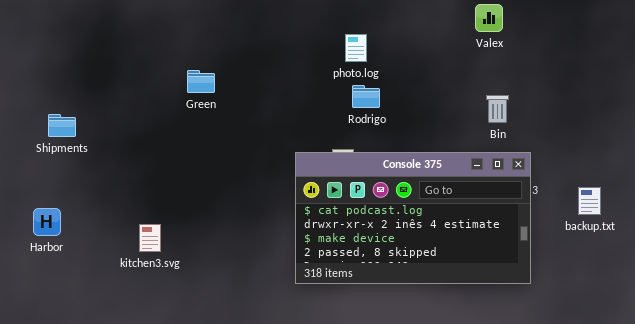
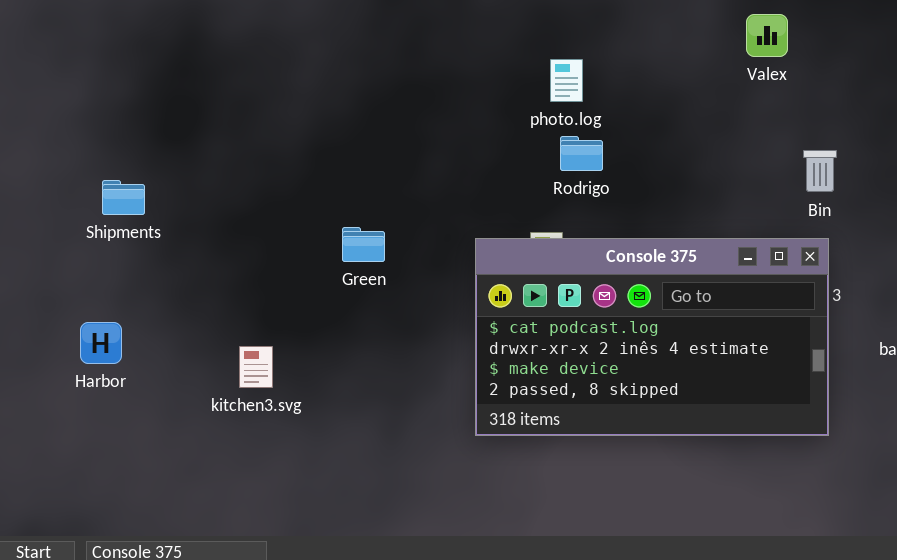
Green: [187,70,215,93] -> [342,227,385,262], moved
Bin: [486,95,509,123] -> [803,150,837,192], moved

